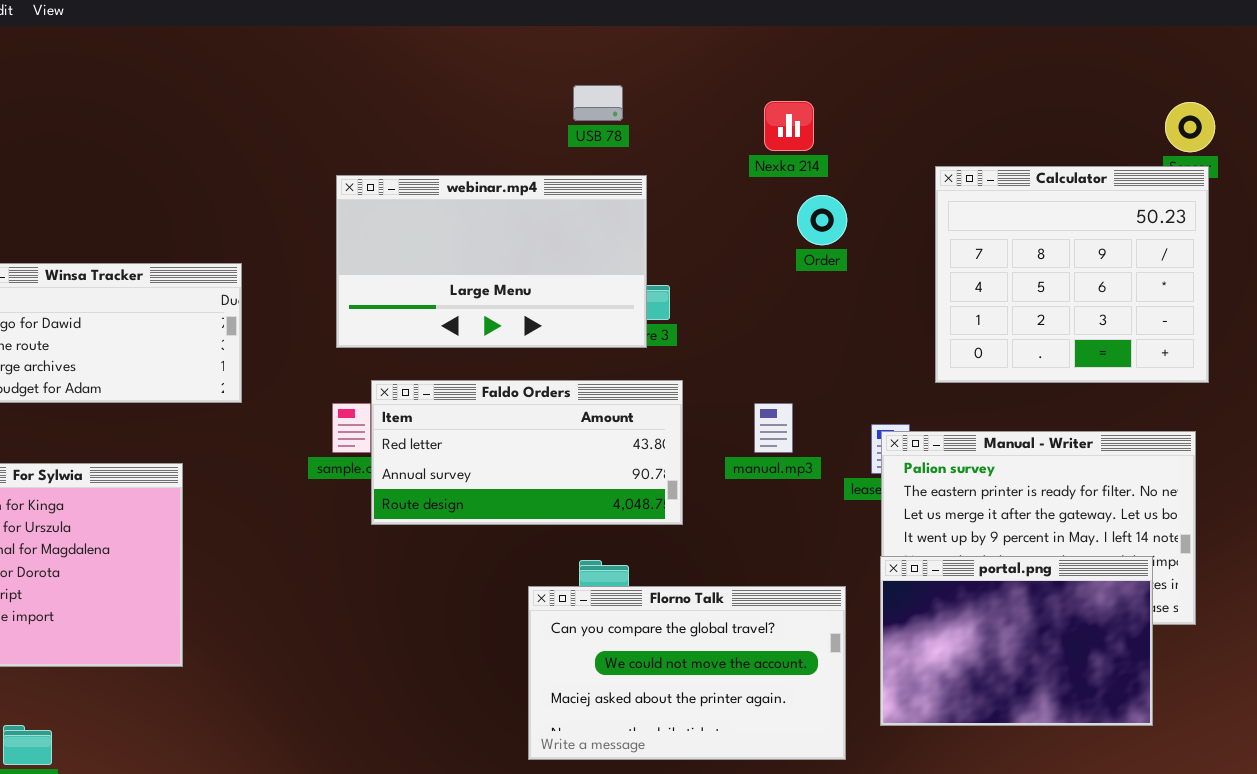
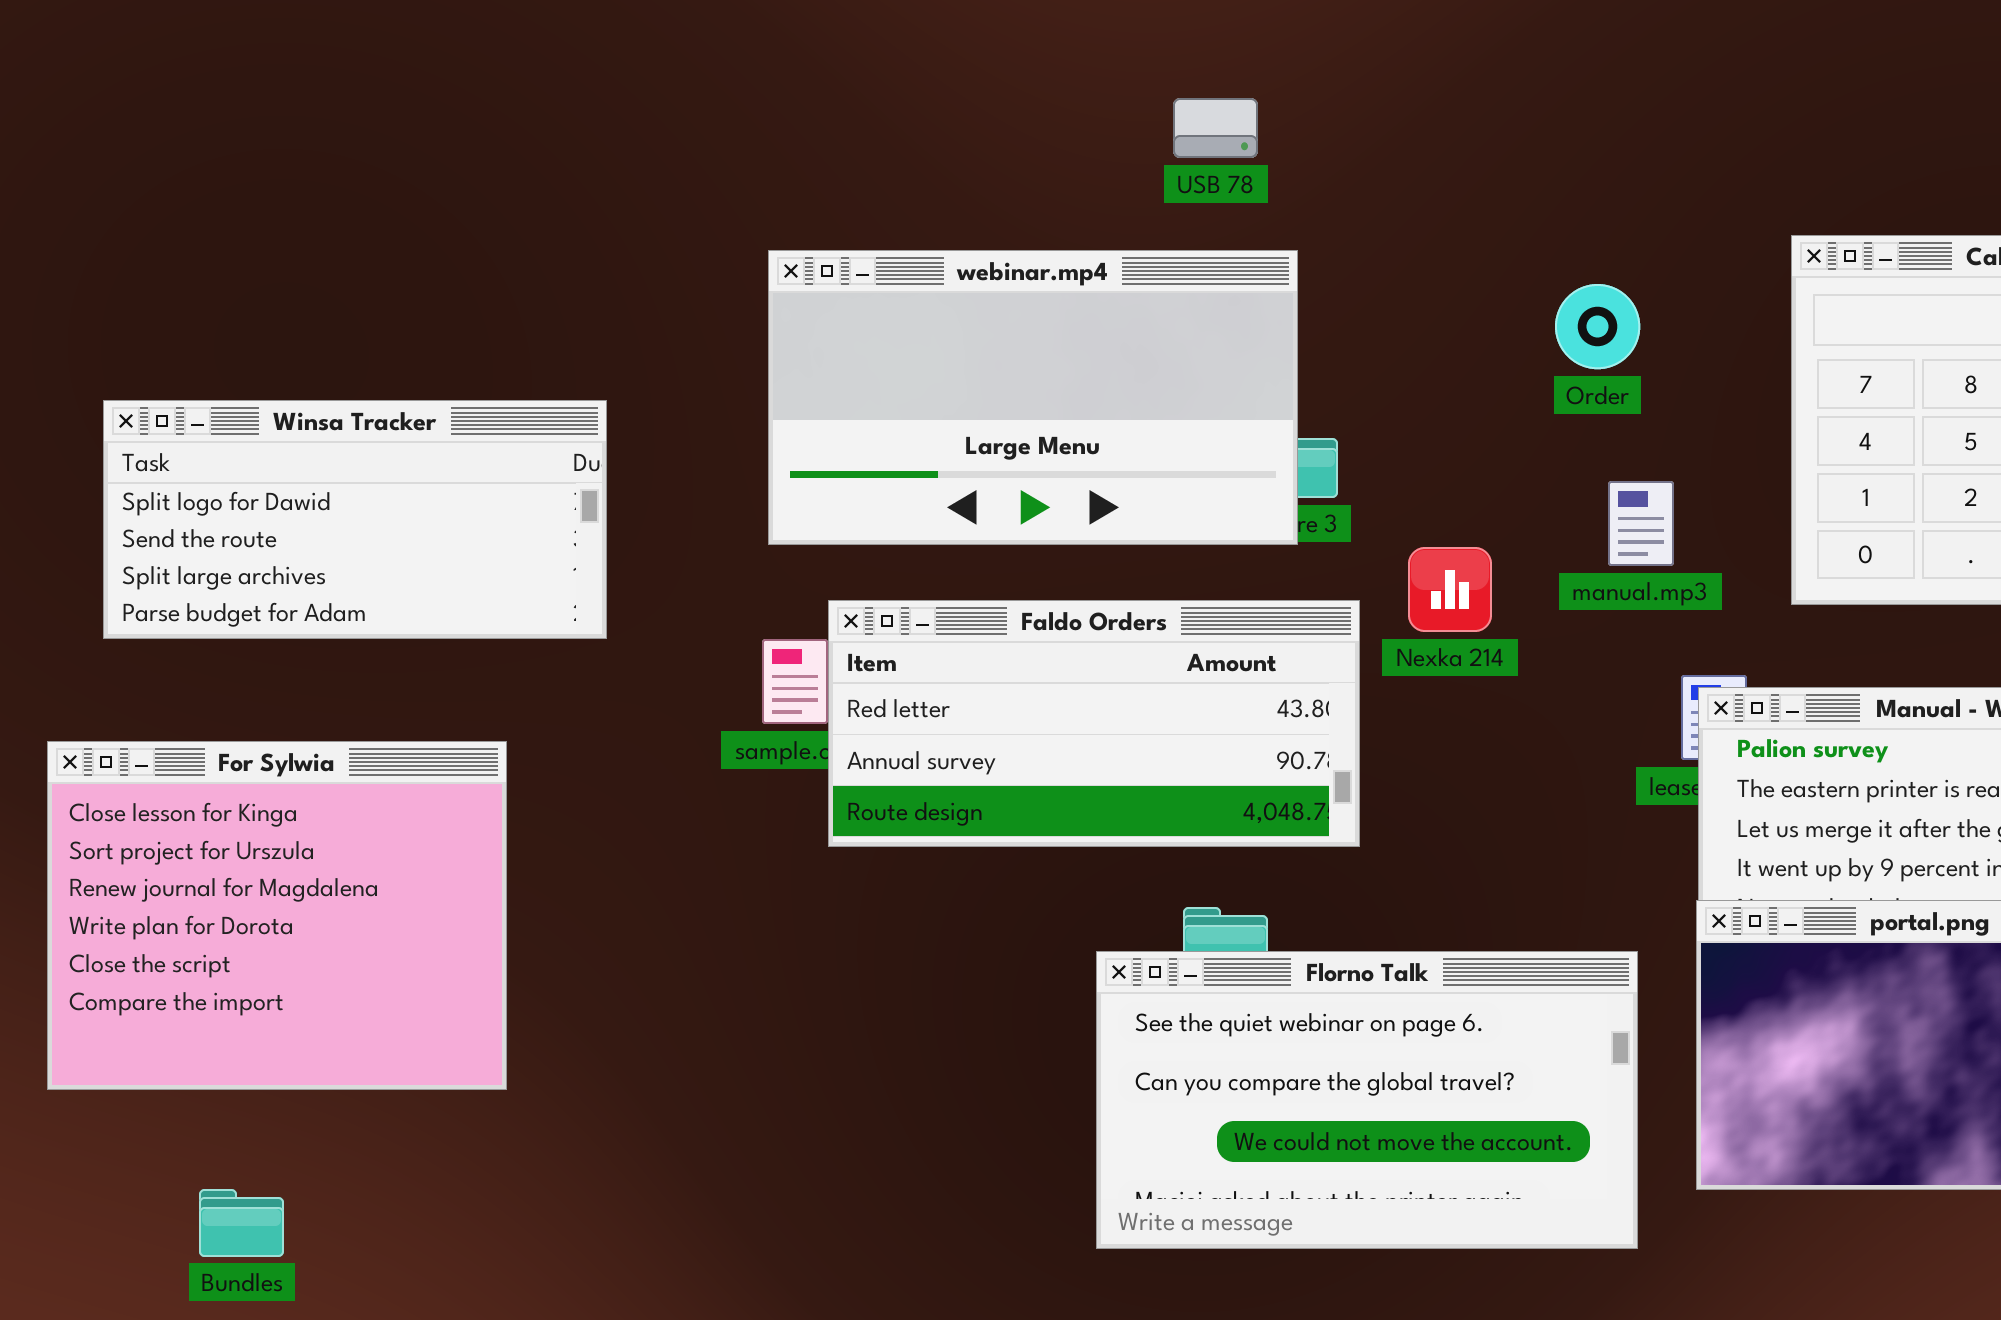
Nexka 214: [764,101,814,151] -> [1408,547,1492,632], moved
manual.mp3: [754,403,793,453] -> [1608,481,1674,566], moved
Florno Talk: [528,586,846,760] -> [1096,951,1638,1249], scrolled up 1 row

